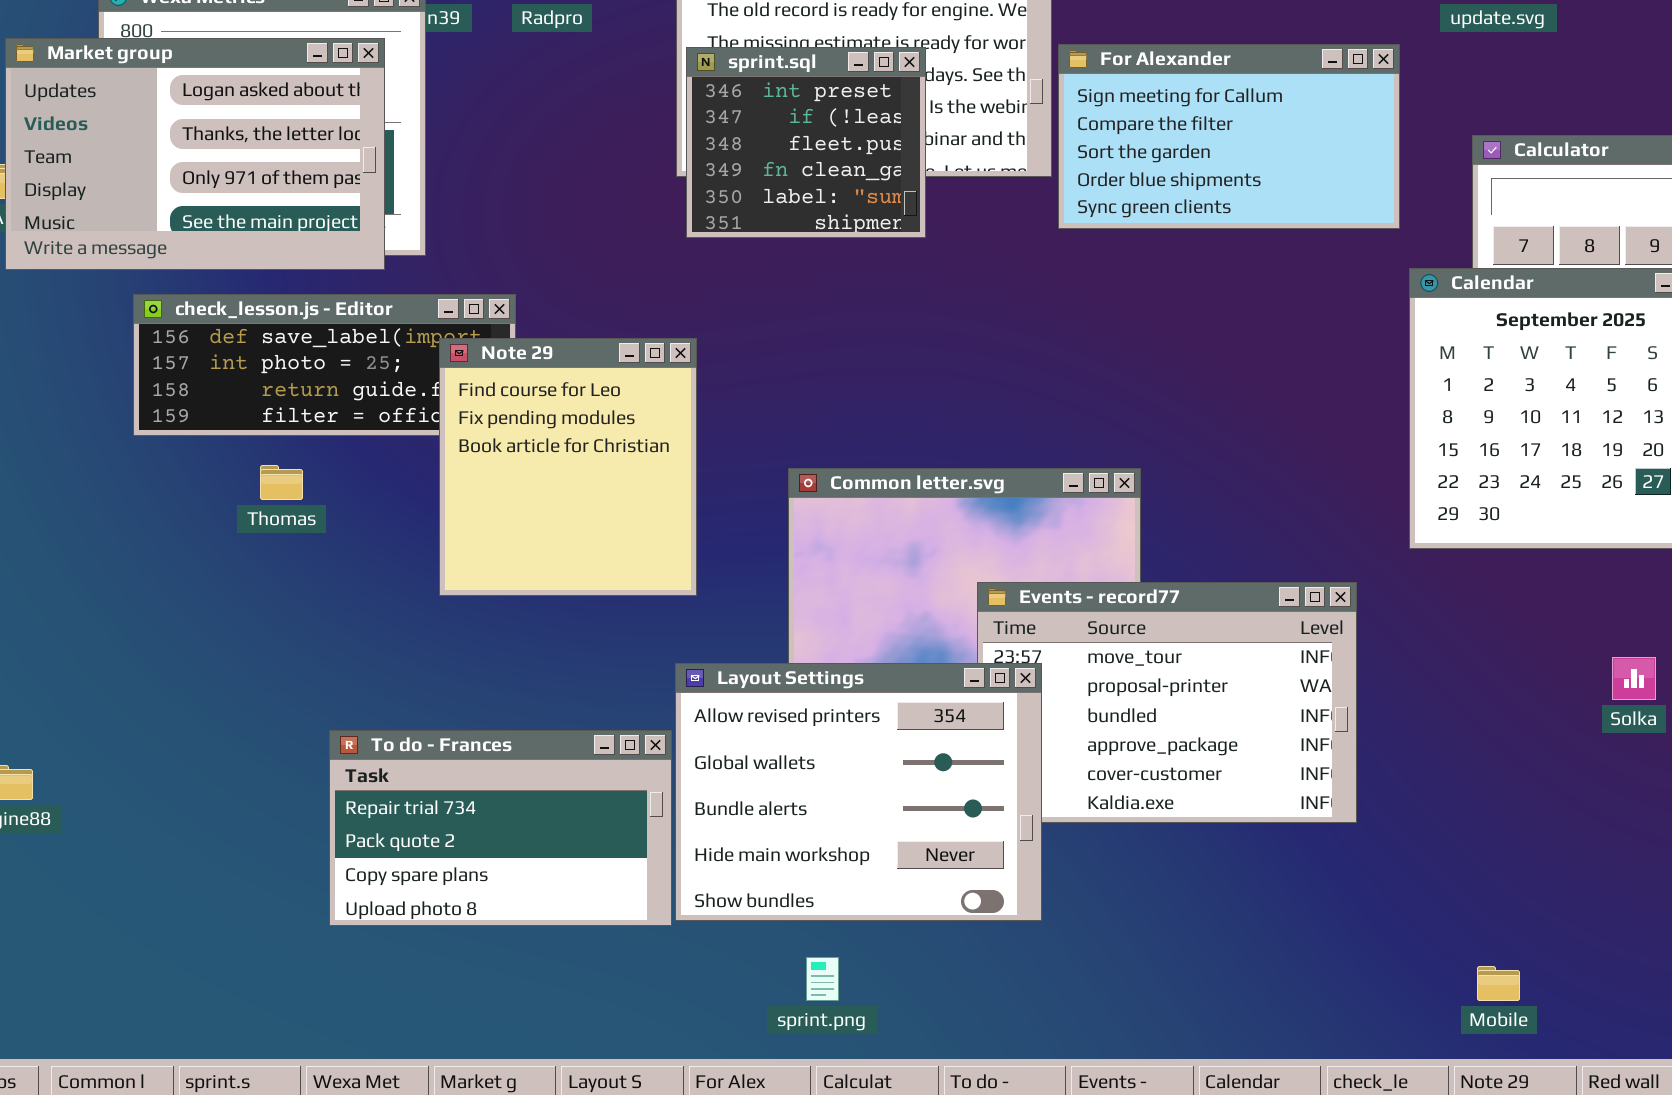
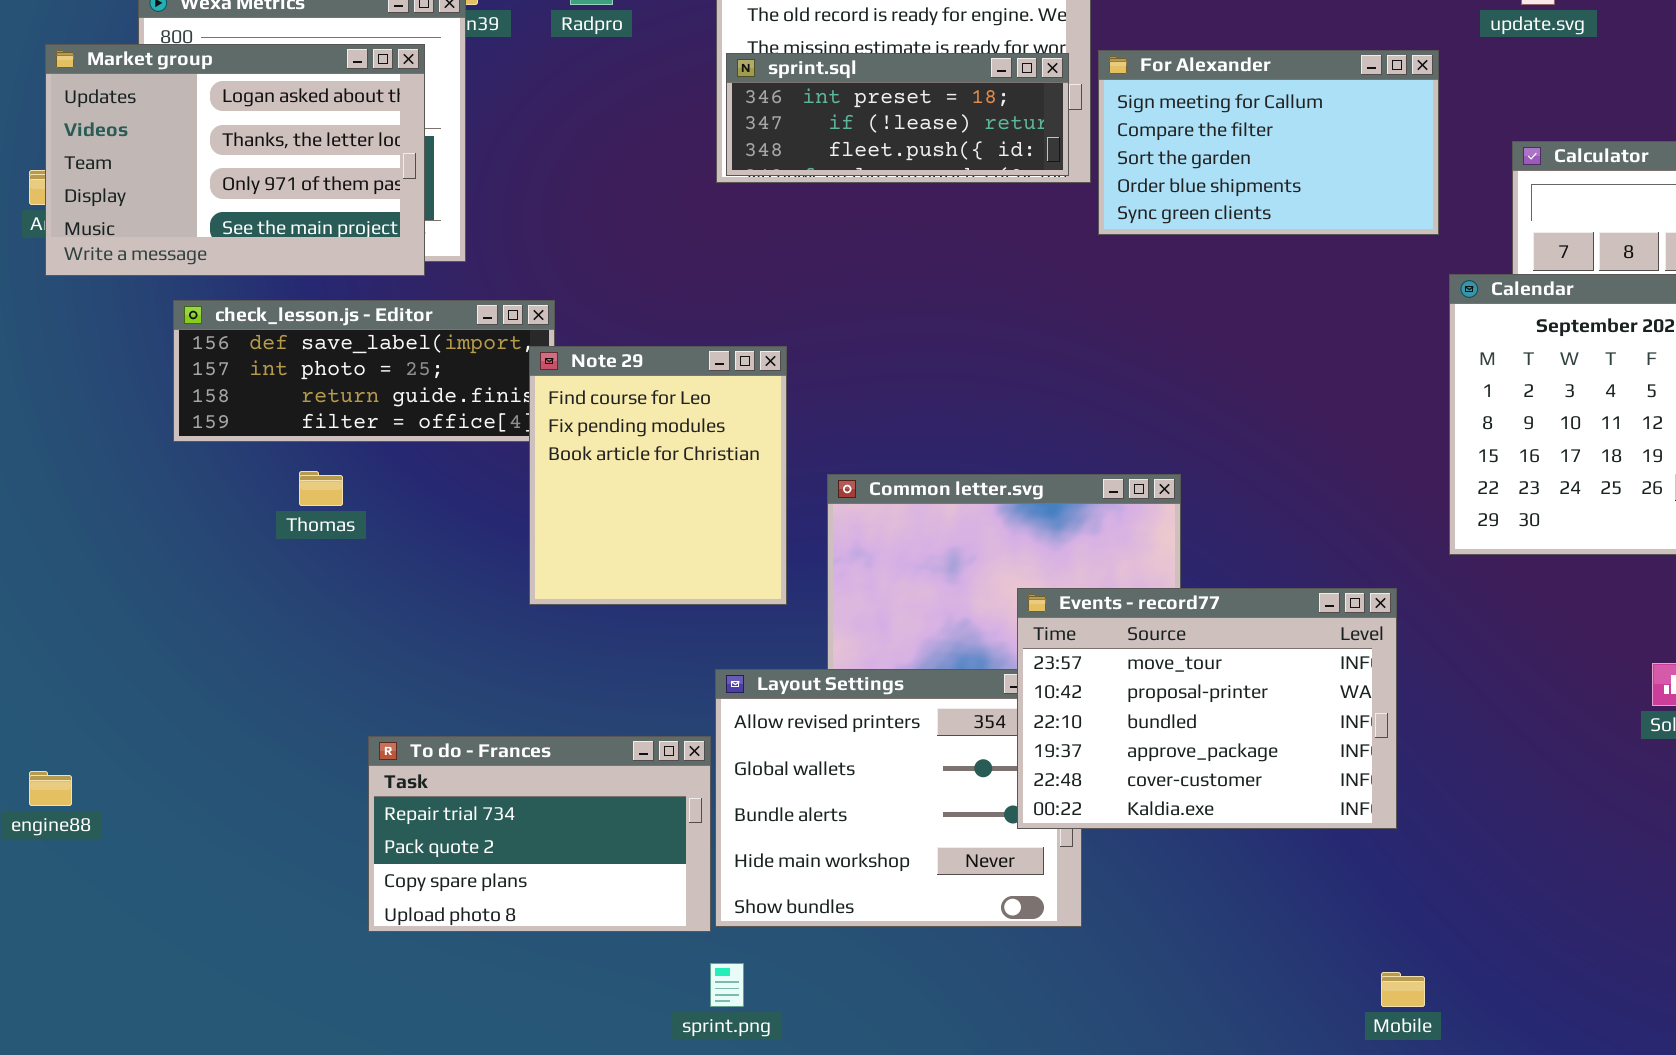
sprint.sql: [686,47,926,238] -> [726,53,1069,176], resized
Note 29: [439,338,697,596] -> [529,346,787,605], moved
Events - record77: [977,582,1357,823] -> [1017,588,1397,829], raised
sprint.png: [806,957,839,1001] -> [710,963,744,1007], moved
Mobile: [1477,966,1520,1001] -> [1381,972,1425,1007], moved

